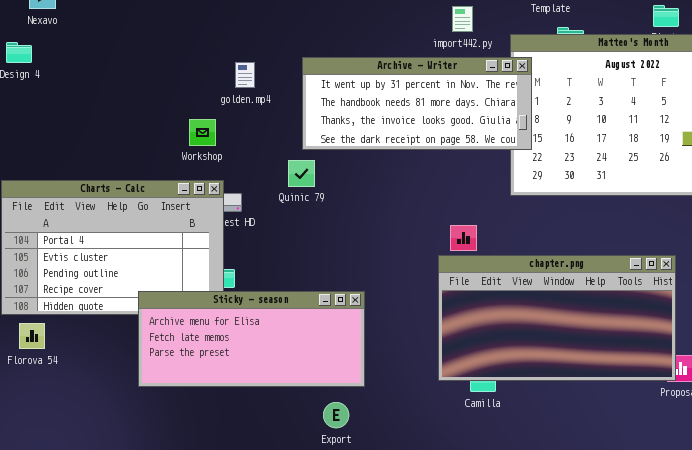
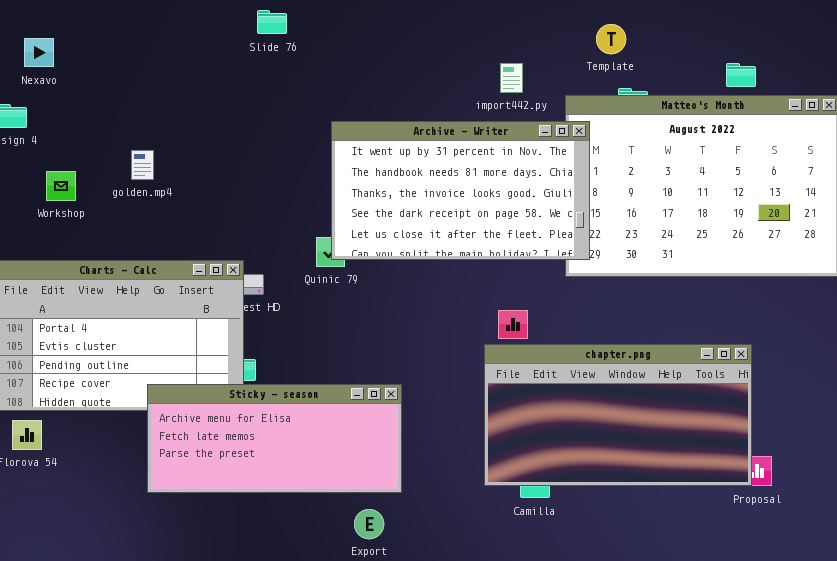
Archive - Writer: [302,57,532,150] -> [331,121,590,260], resized
golden.mp4: [235,62,255,88] -> [131,150,154,180], moved
Workshop: [189,119,216,146] -> [46,171,76,201], moved

